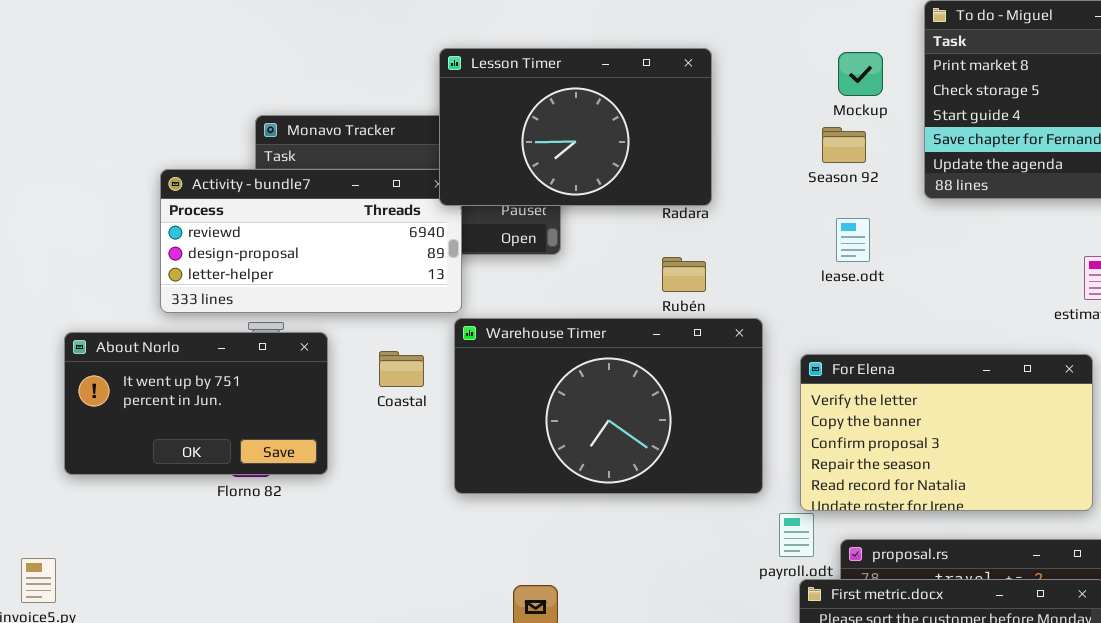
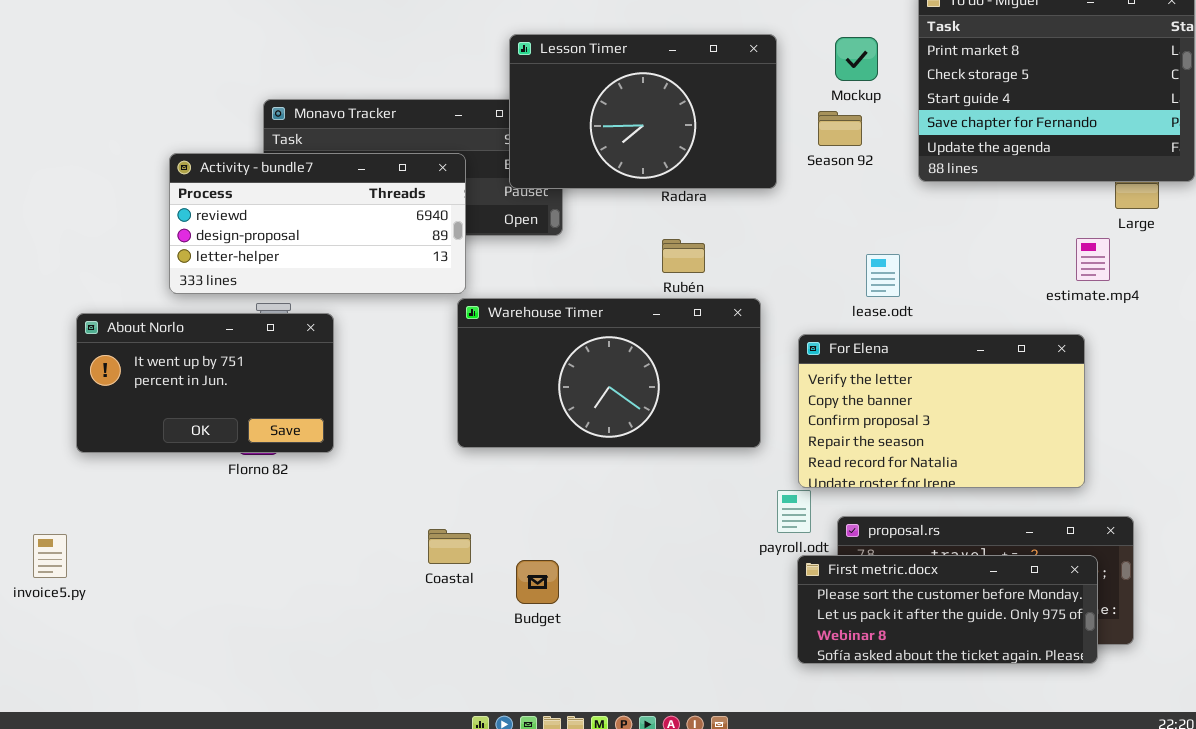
Lesson Timer: [439,48,712,206] -> [509,34,777,189], moved
lease.odt: [836,218,870,262] -> [866,254,900,297], moved
Warehouse Timer: [454,318,763,494] -> [457,298,761,448], resized
Coastal: [379,351,424,387] -> [428,529,471,564], moved

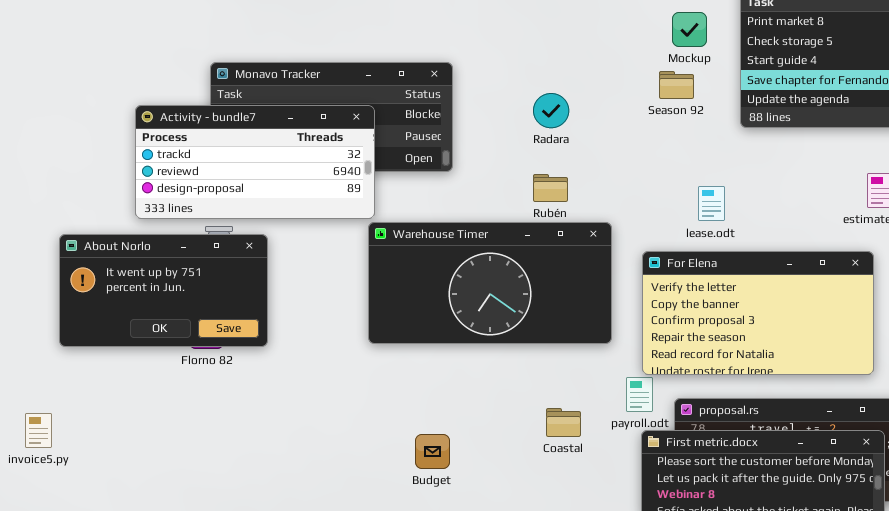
Lesson Timer: [509,34,777,189] -> none, closed
Activity - bundle7: [169,153,466,294] -> [135,105,375,219], scrolled up 1 row
Coastal: [428,529,471,564] -> [546,408,581,437], moved

